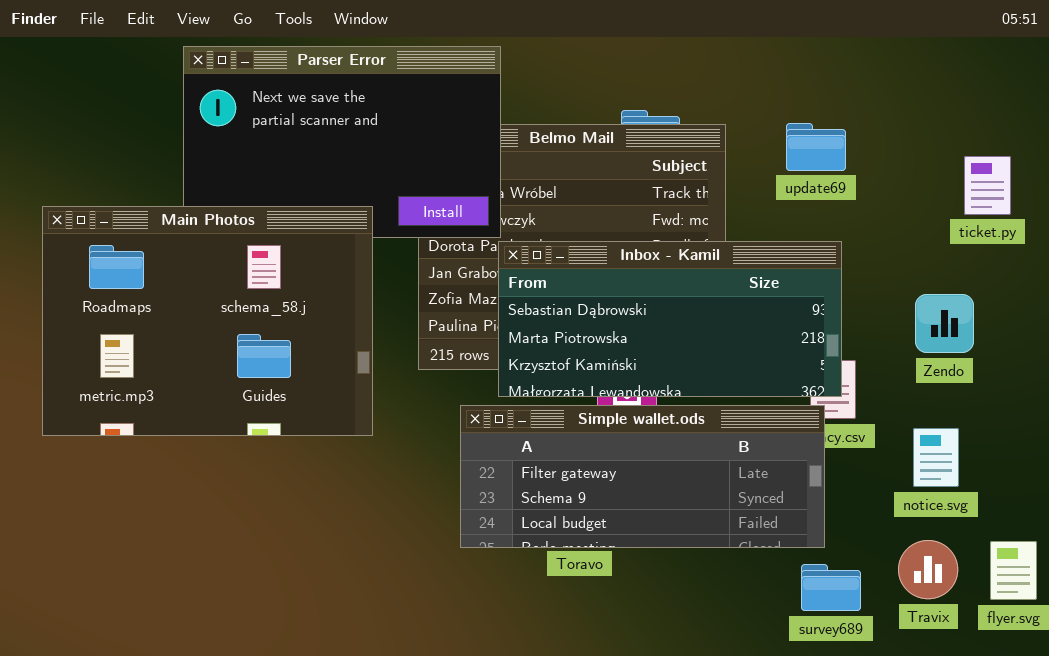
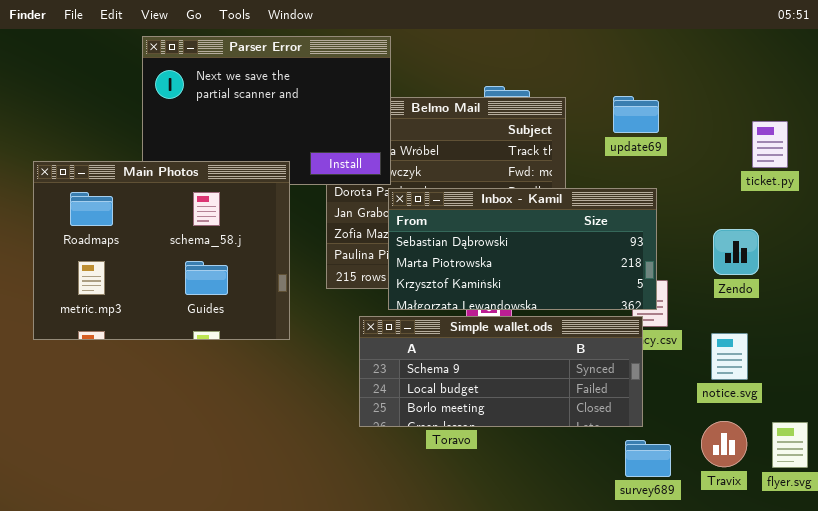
Simple wallet.ods: [460,405,825,548] -> [359,316,643,427], scrolled down 1 row

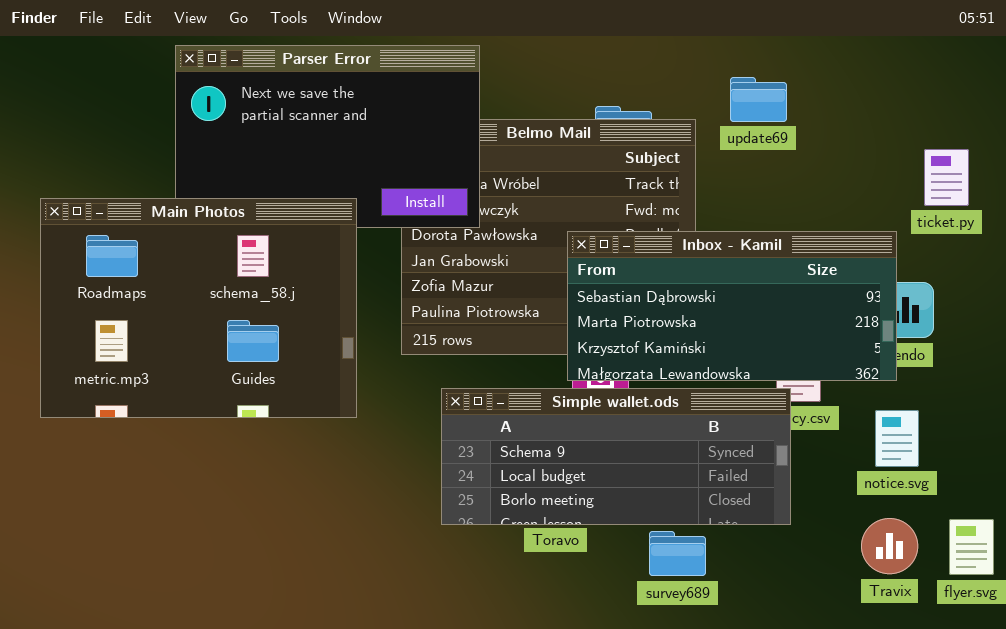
update69: [613,96,659,133] -> [730,77,787,122], moved
Inbox - Kamil: [388,188,657,310] -> [567,231,897,381], moved
survey689: [625,440,671,477] -> [649,531,706,576], moved

